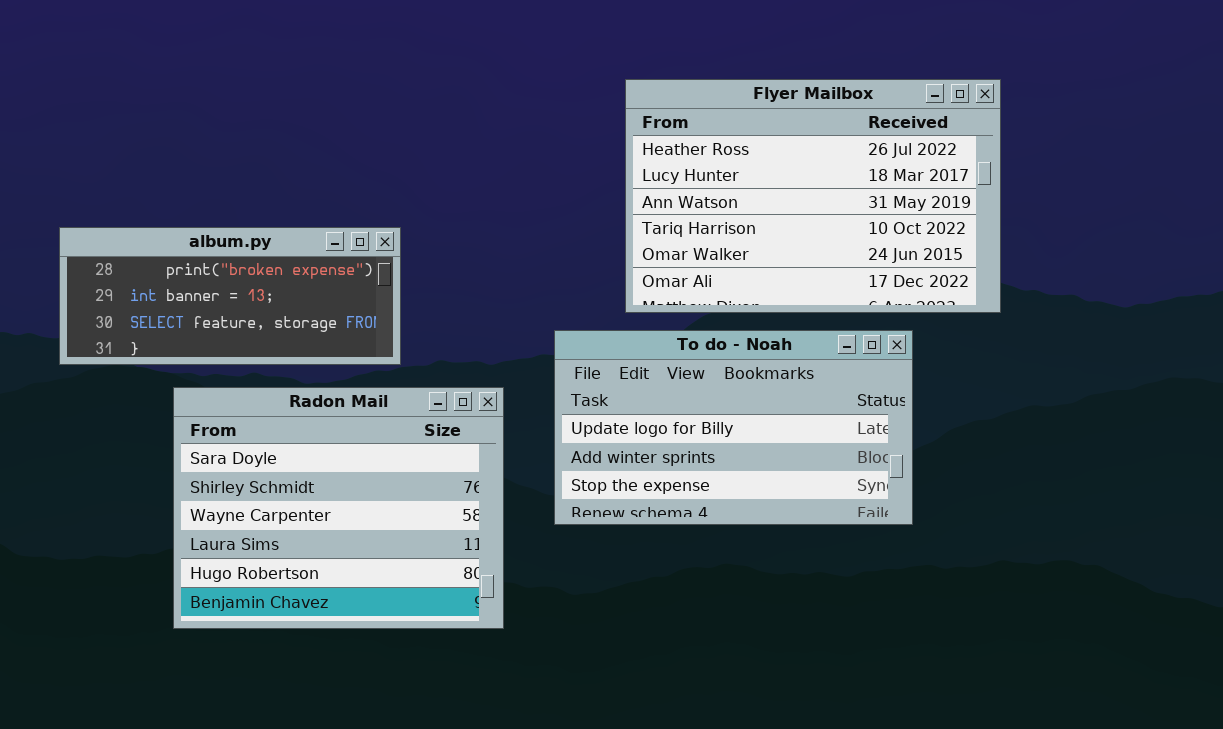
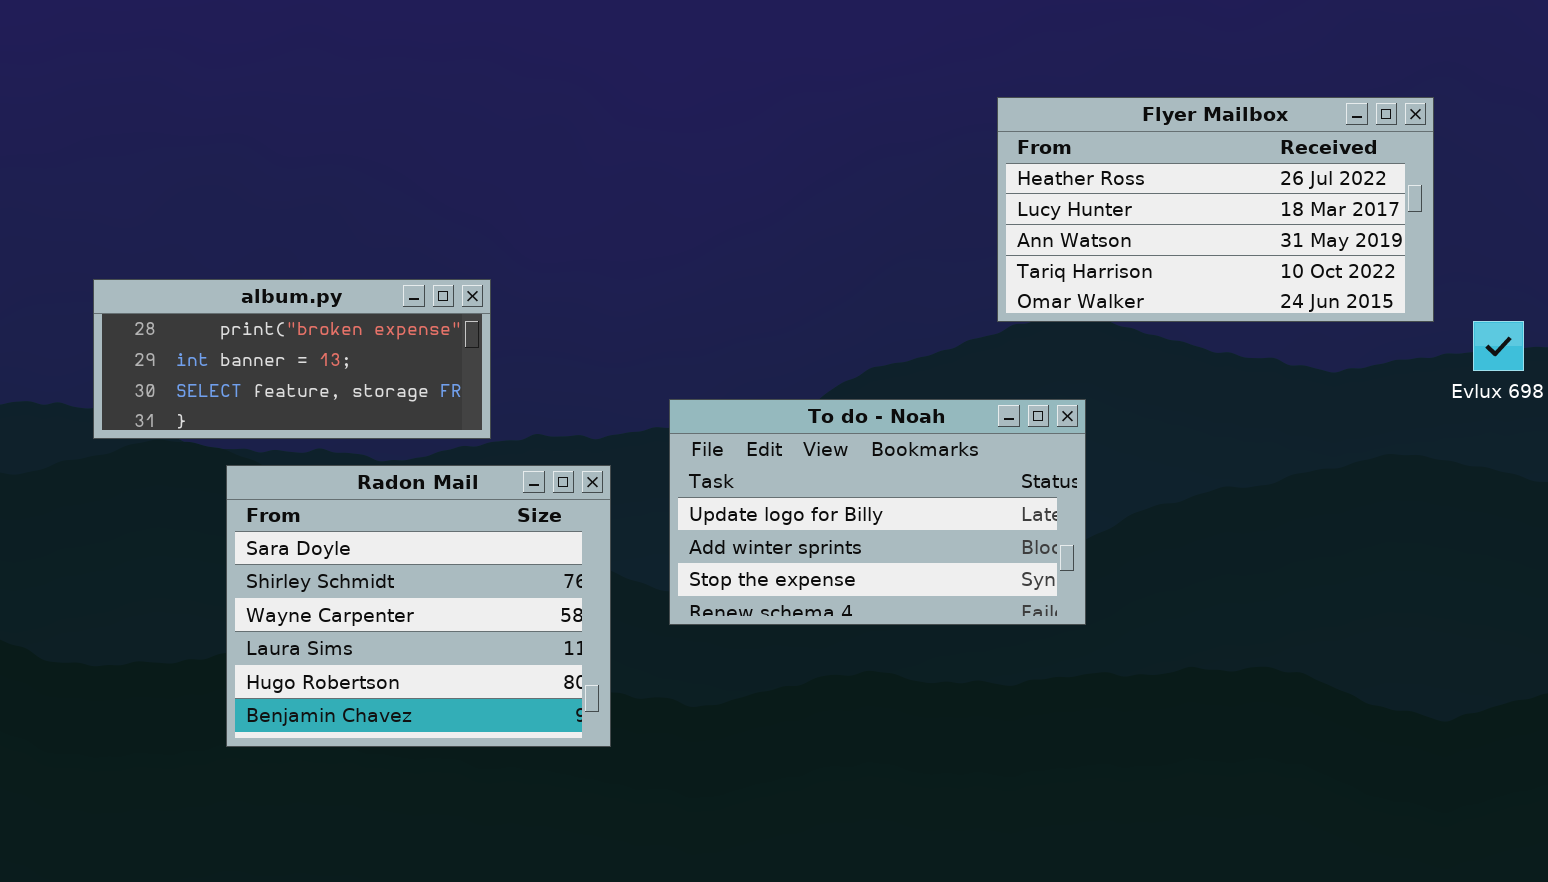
Flyer Mailbox: [625,79,1001,313] -> [997,97,1434,322], moved, resized

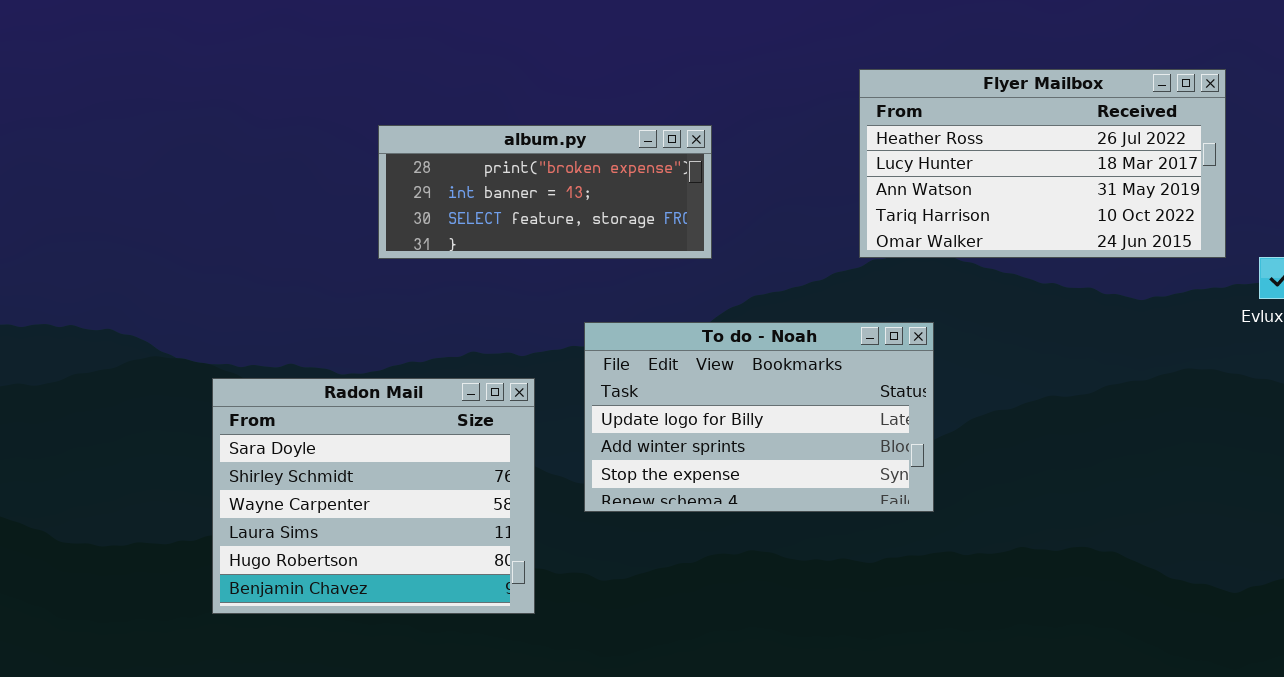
album.py: [93,279,491,439] -> [378,125,712,259], moved

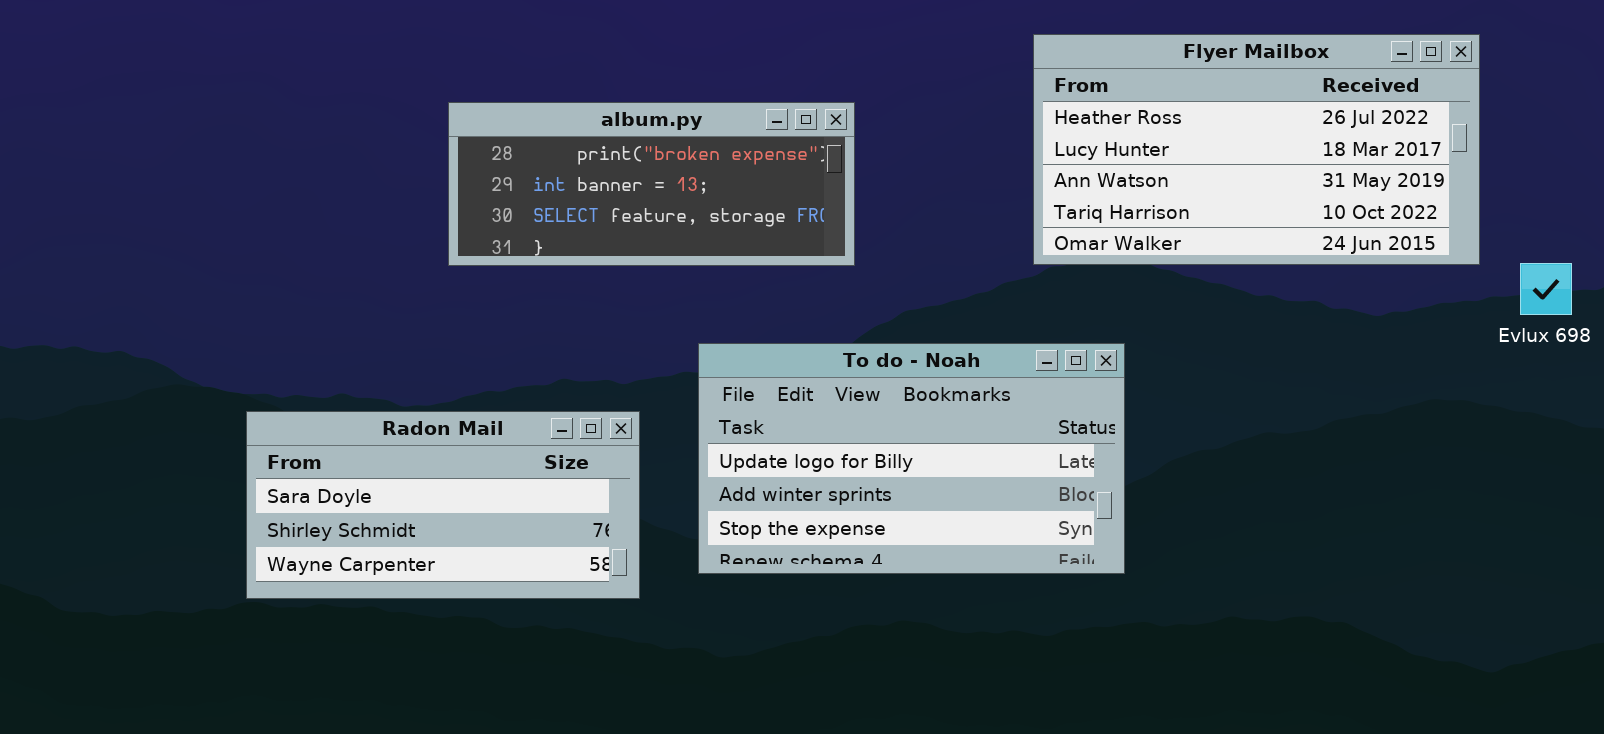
Radon Mail: [212,378,535,614] -> [246,411,640,599], resized

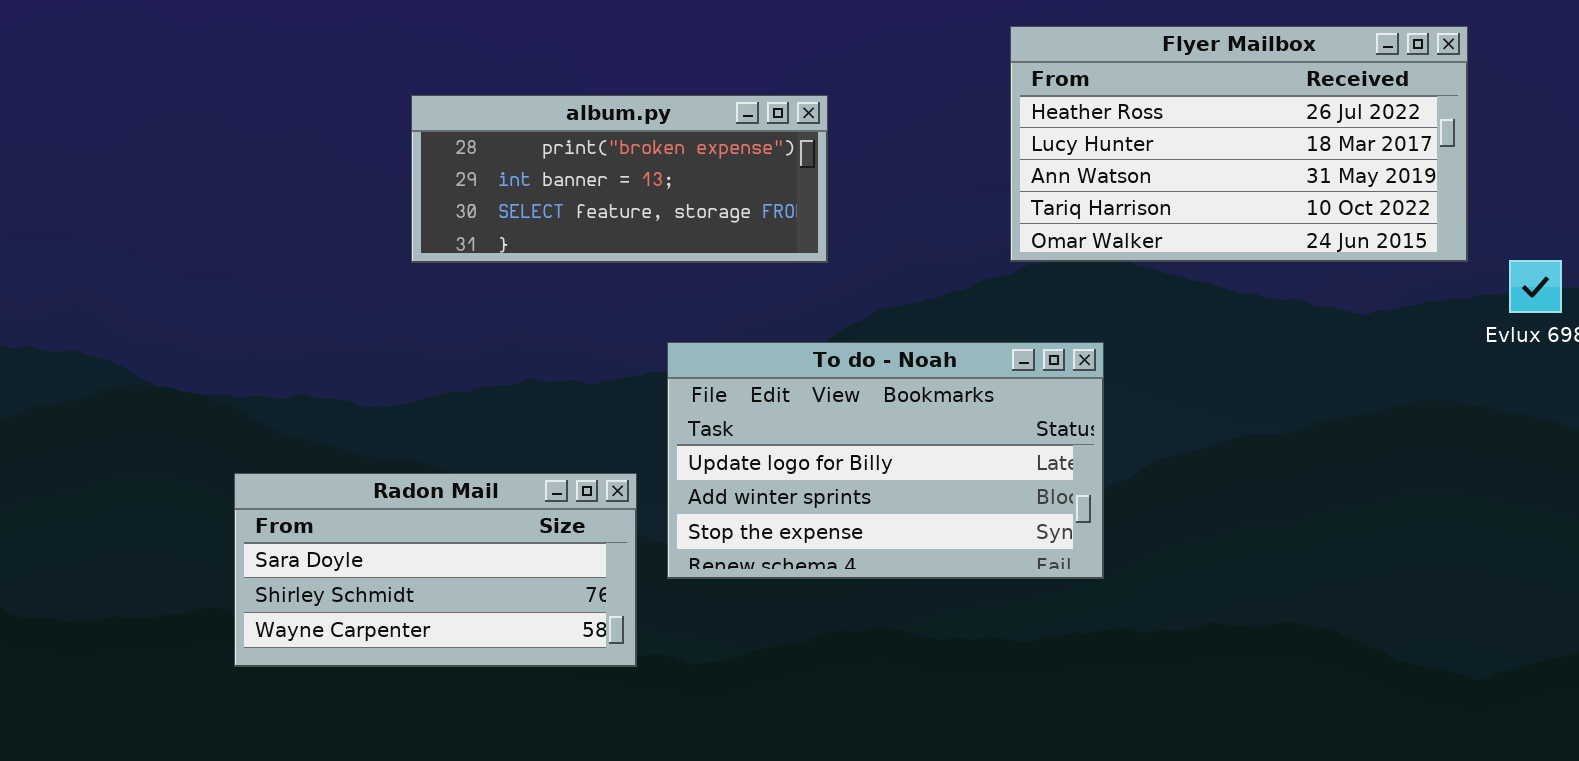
Radon Mail: [246,411,640,599] -> [234,473,637,667], moved

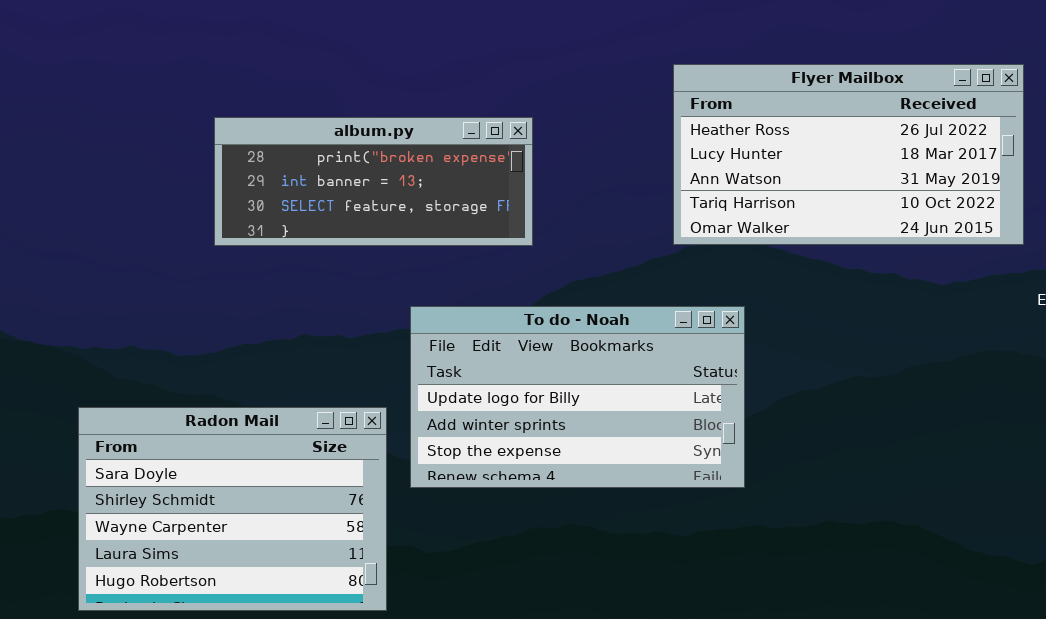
Radon Mail: [234,473,637,667] -> [78,407,387,611], resized

